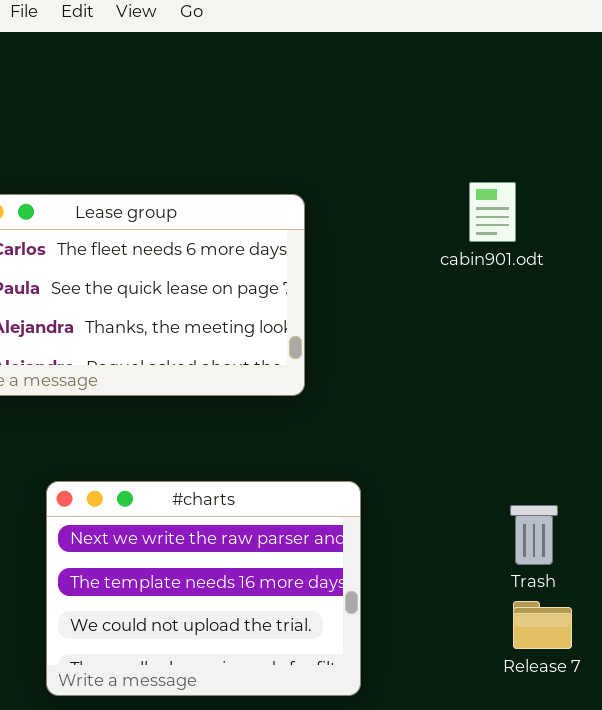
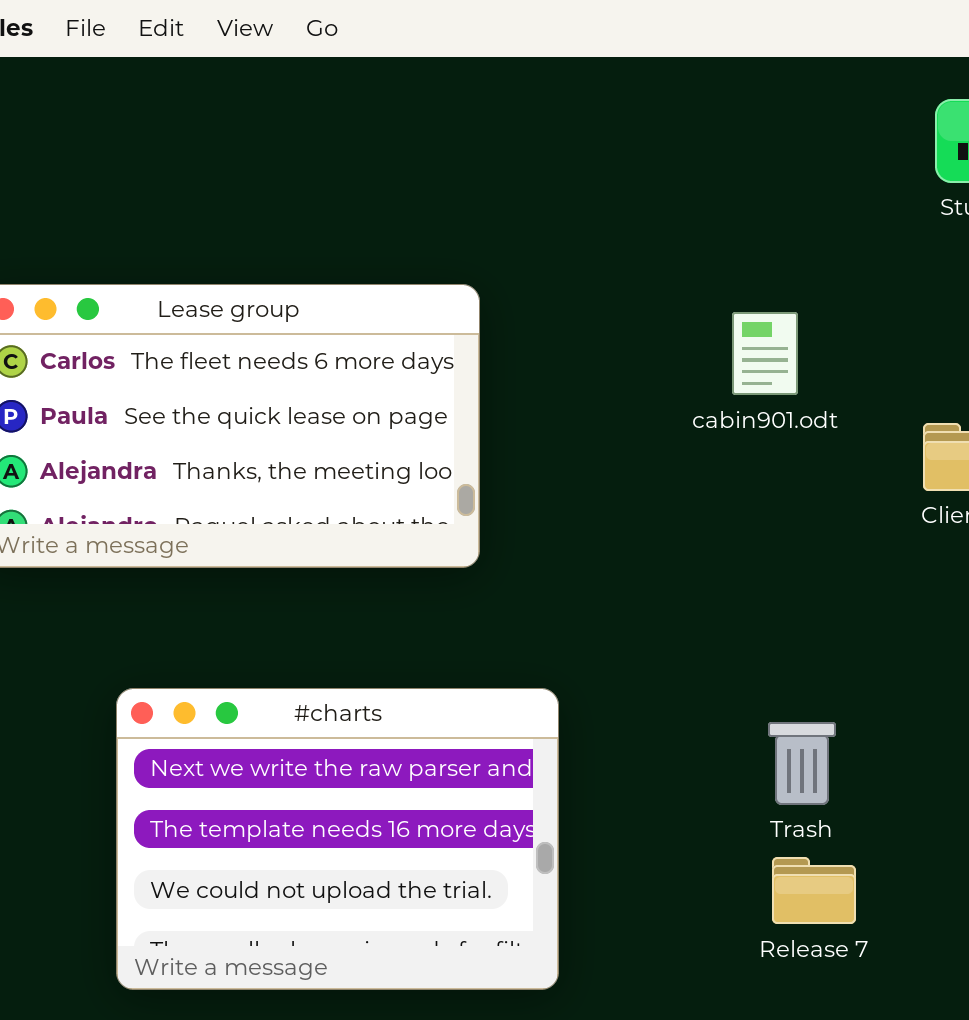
cabin901.odt: [469,182,516,242] -> [732,312,798,395], moved

